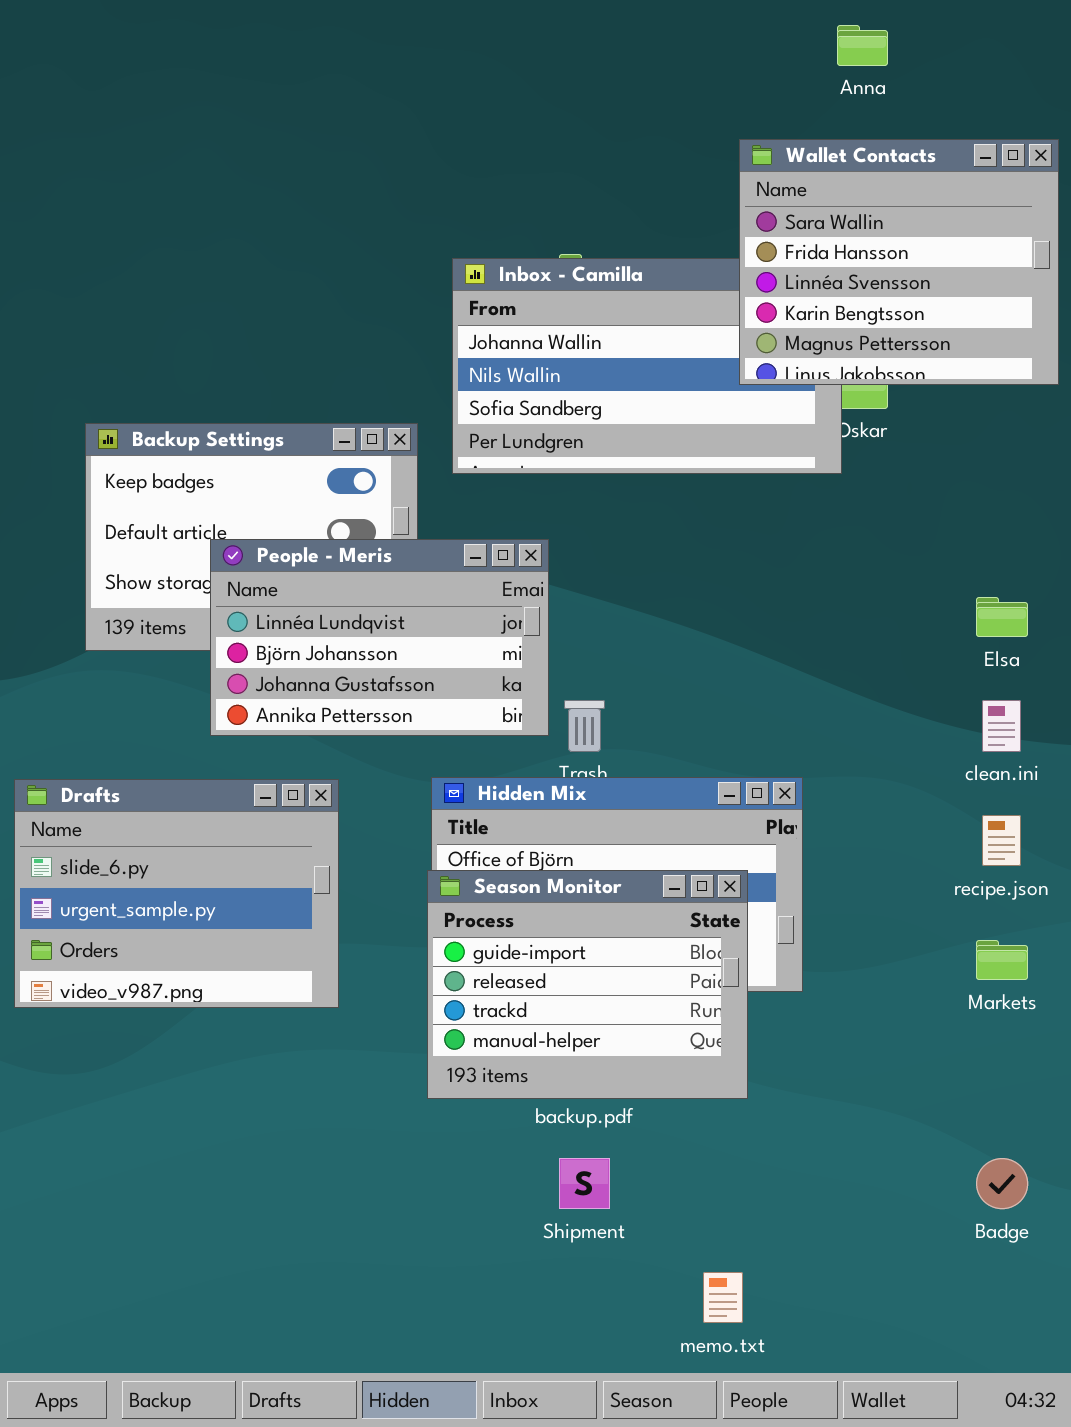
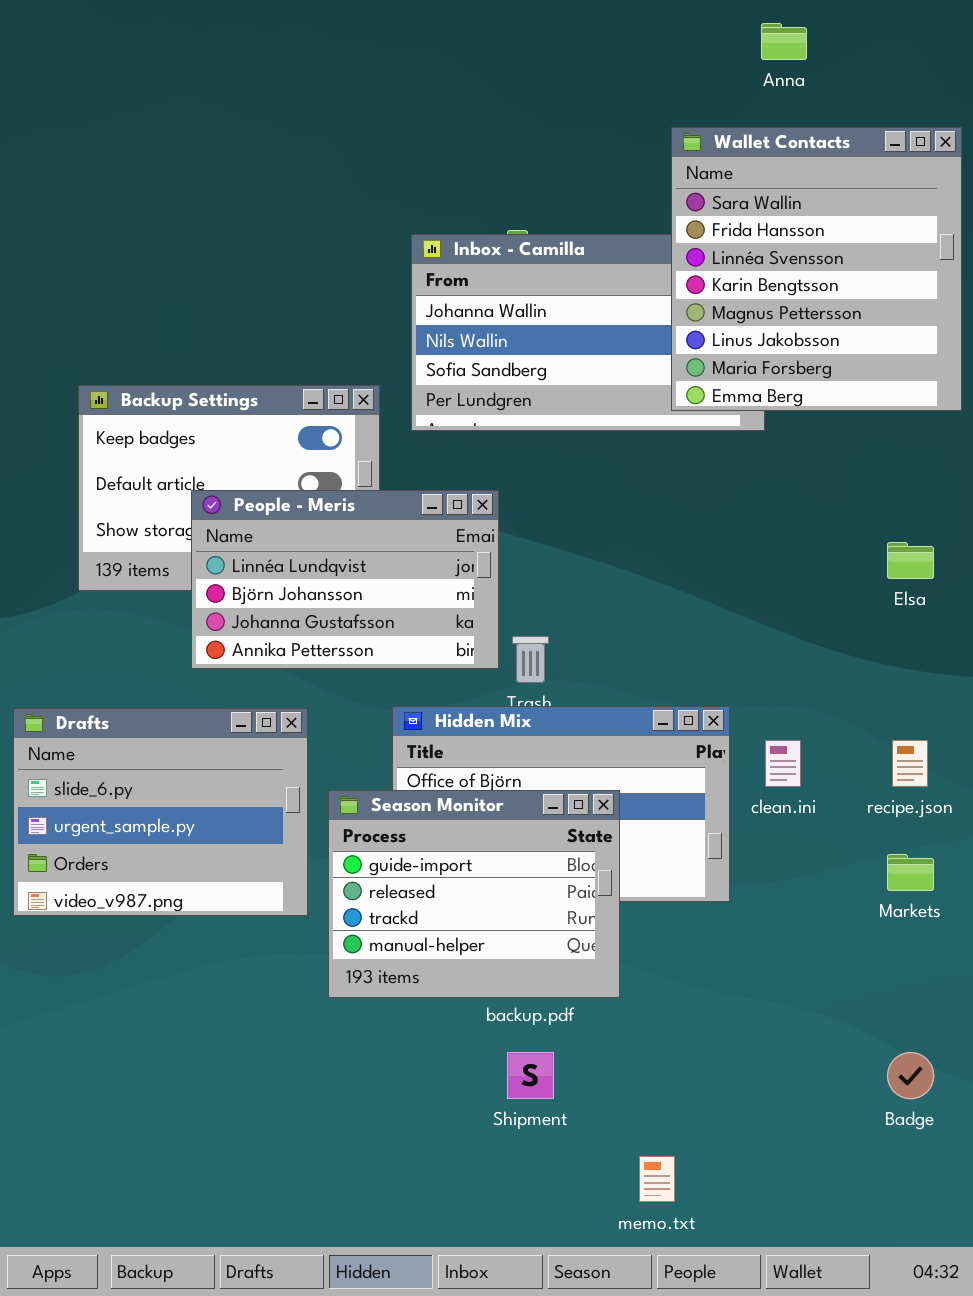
Wallet Contacts: [739,139,1059,385] -> [671,127,962,411], resized
clean.ini: [982,700,1021,752] -> [765,740,801,787], moved
Season Monitor: [427,870,748,1099] -> [328,790,620,998], moved

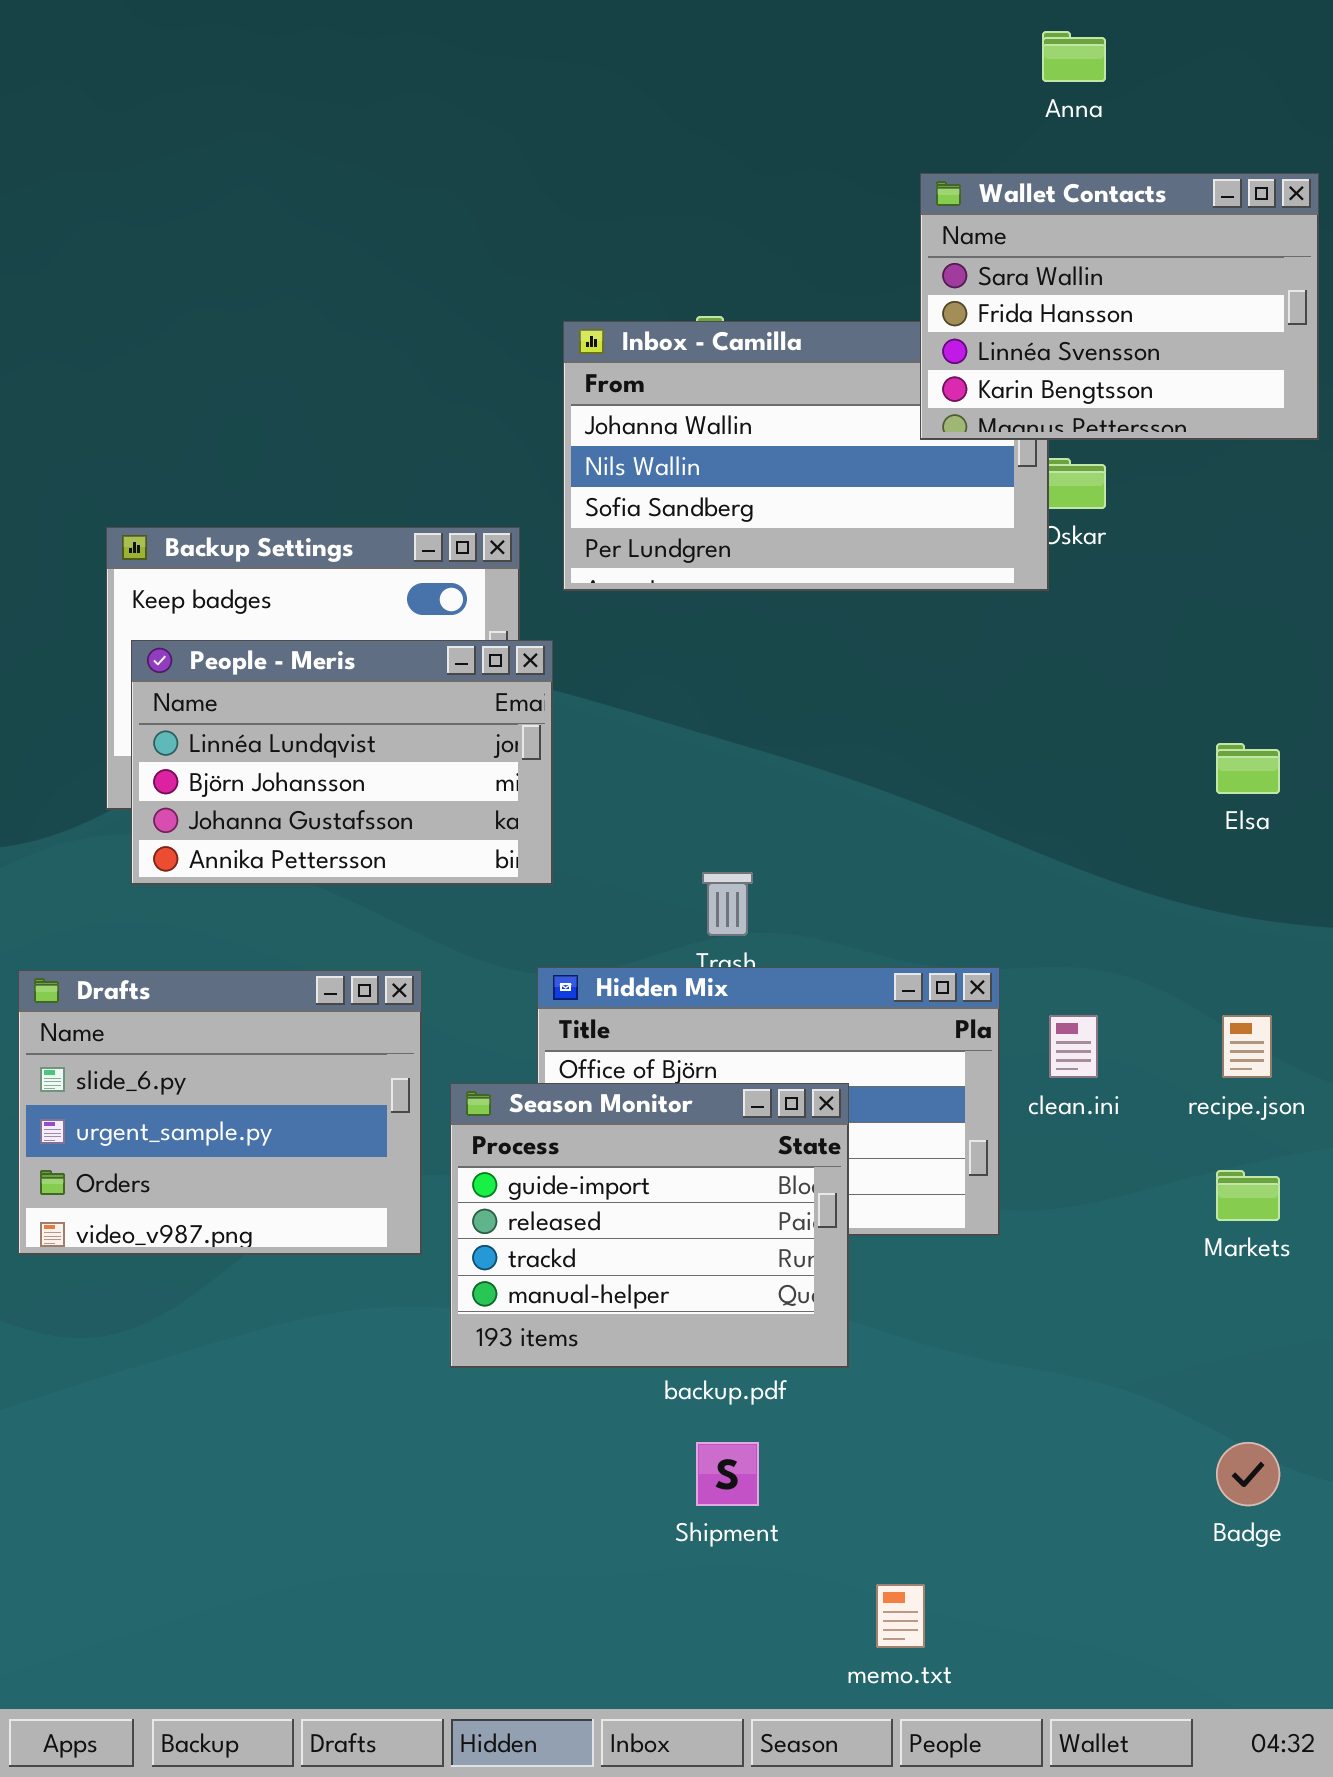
Wallet Contacts: [671,127,962,411] -> [920,173,1319,440], resized
People - Meris: [191,490,499,669] -> [131,640,553,885], moved

